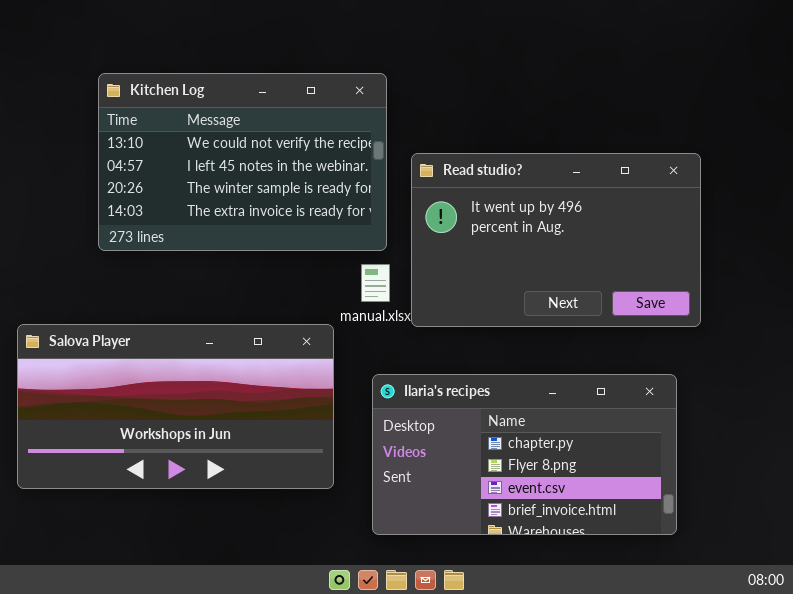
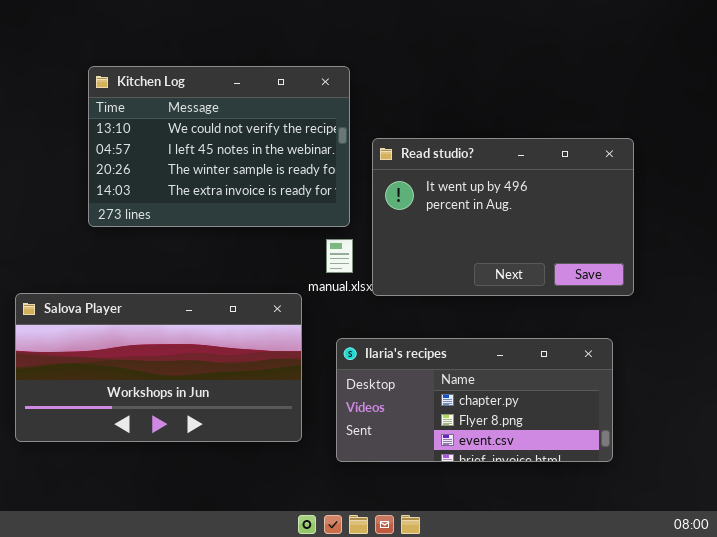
Ilaria's recipes: [372,374,677,535] -> [336,338,613,462], resized

